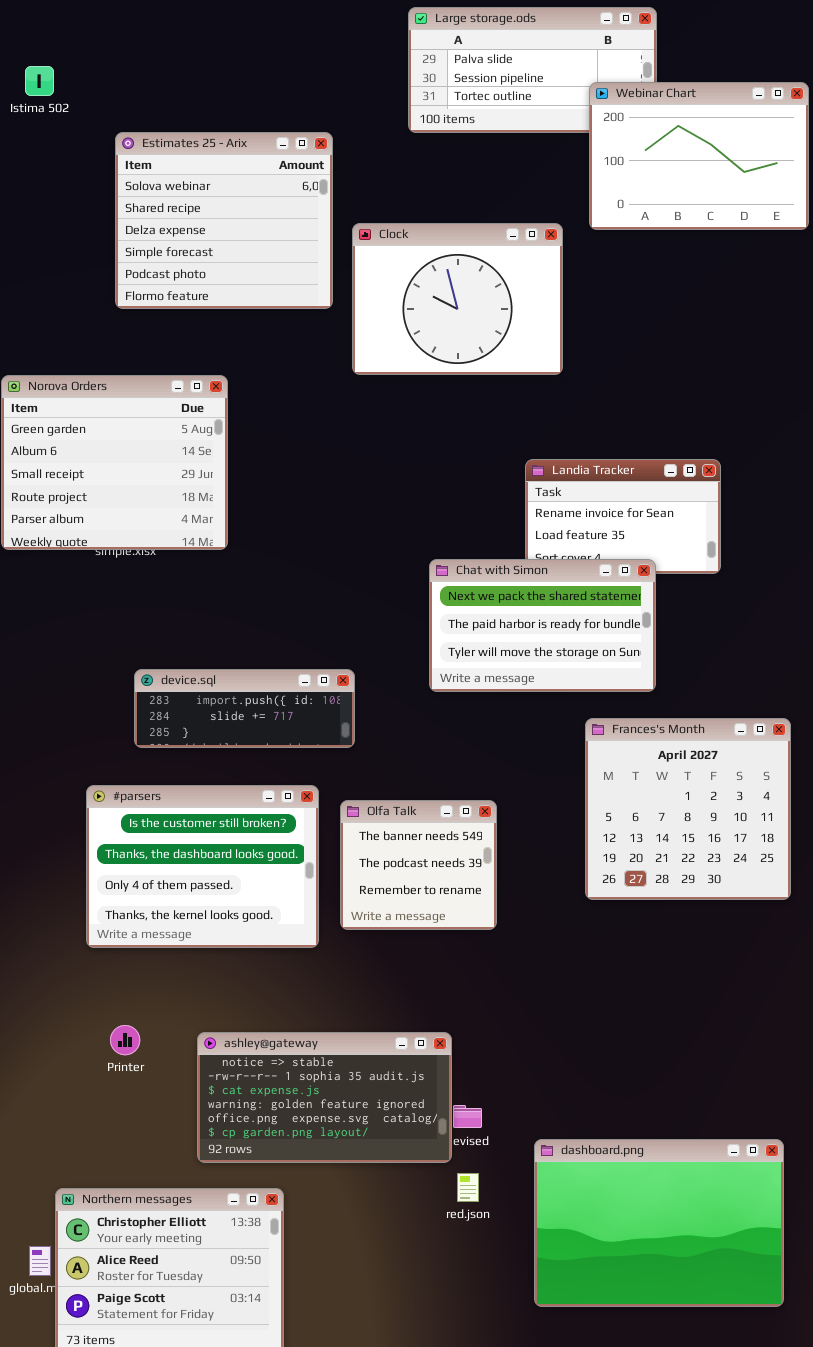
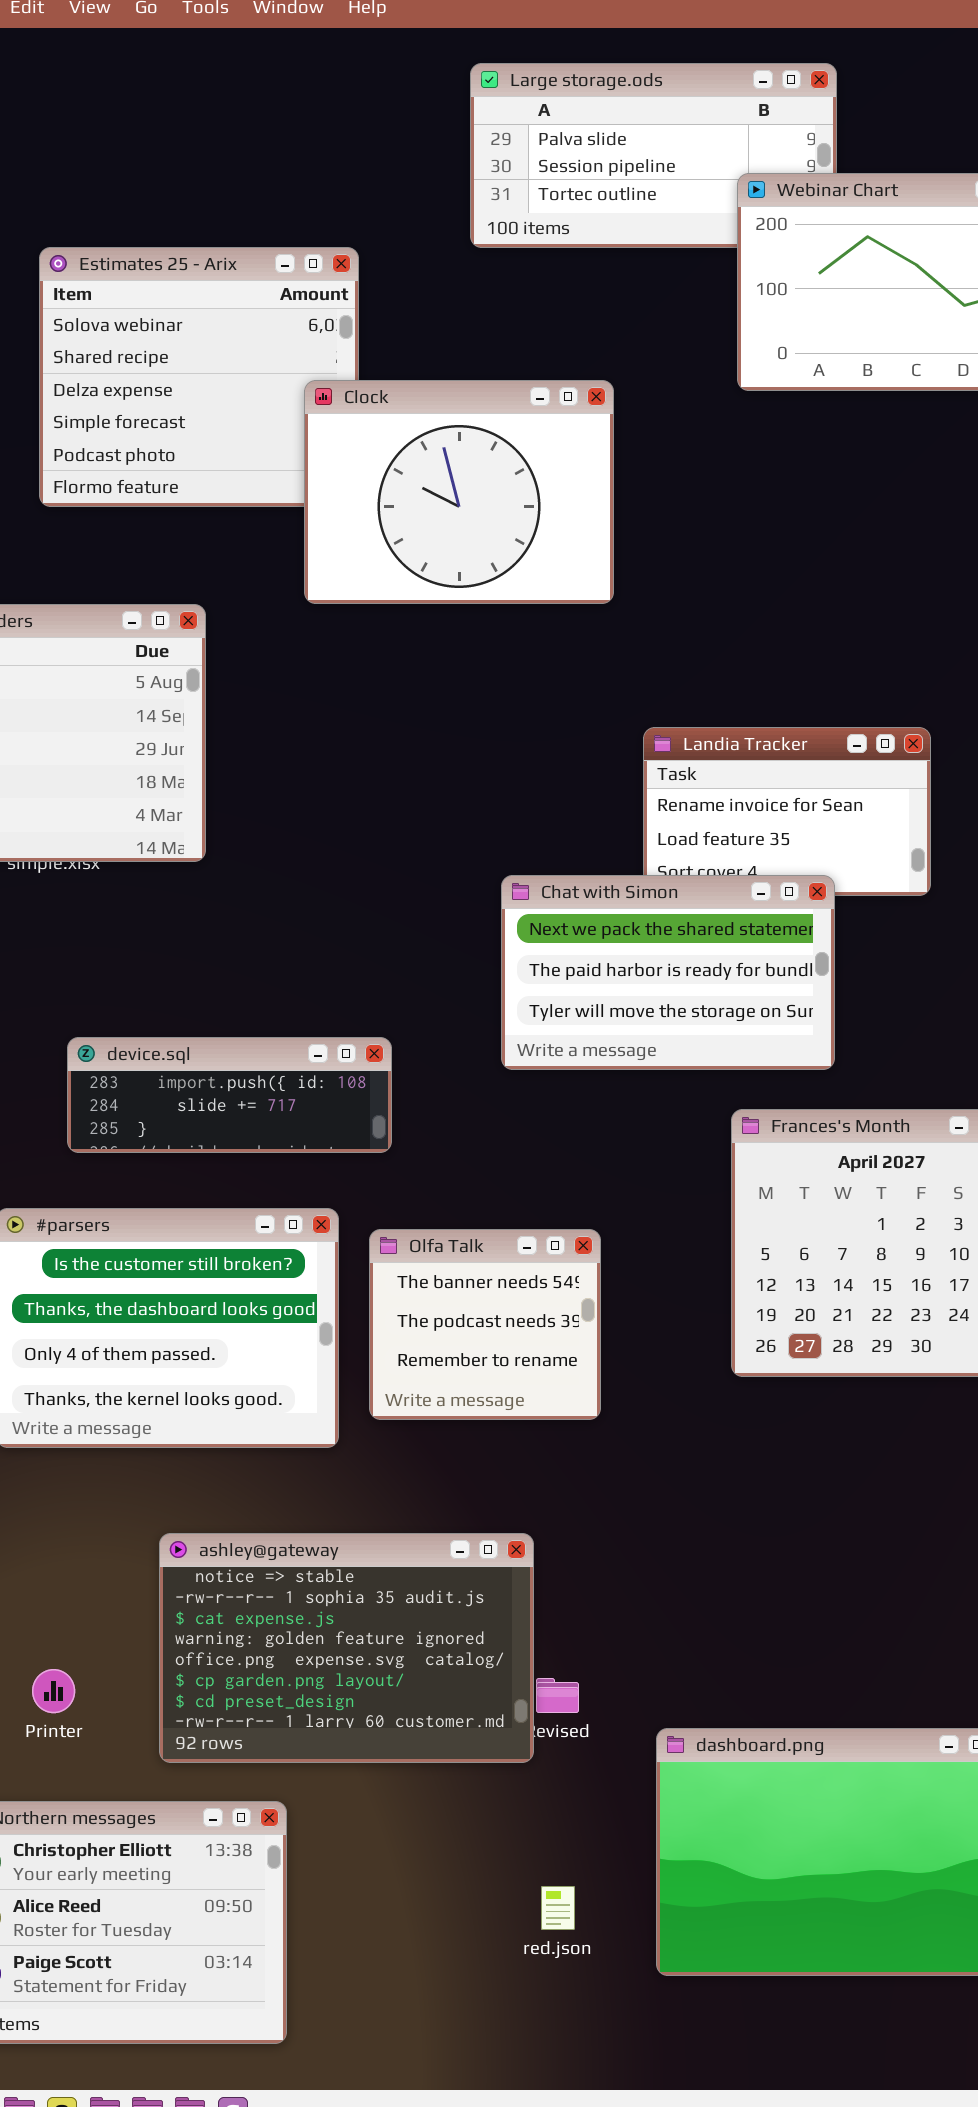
Clock: [352,223,563,375] -> [304,380,614,604], moved
Printer: [110,1025,140,1055] -> [32,1669,75,1713], moved
ashley@gateway: [197,1032,452,1163] -> [159,1533,534,1763], resized
red.json: [457,1173,479,1202] -> [541,1886,575,1930], moved

